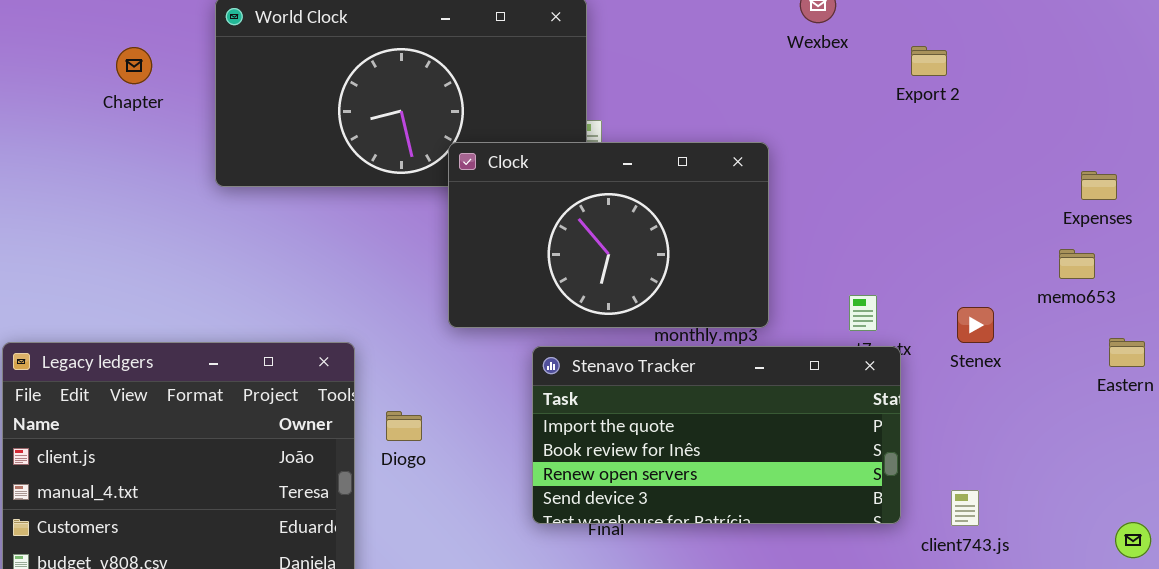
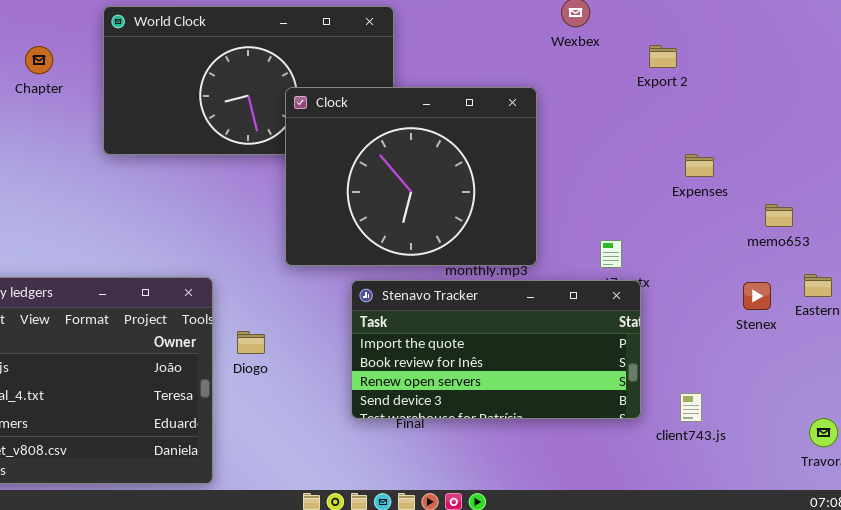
Clock: [448,142,769,328] -> [285,87,537,266], resized
Expenses: [1081,171,1117,200] -> [685,154,714,177], moved
Stenex: [957,307,994,343] -> [743,282,771,310], moved

